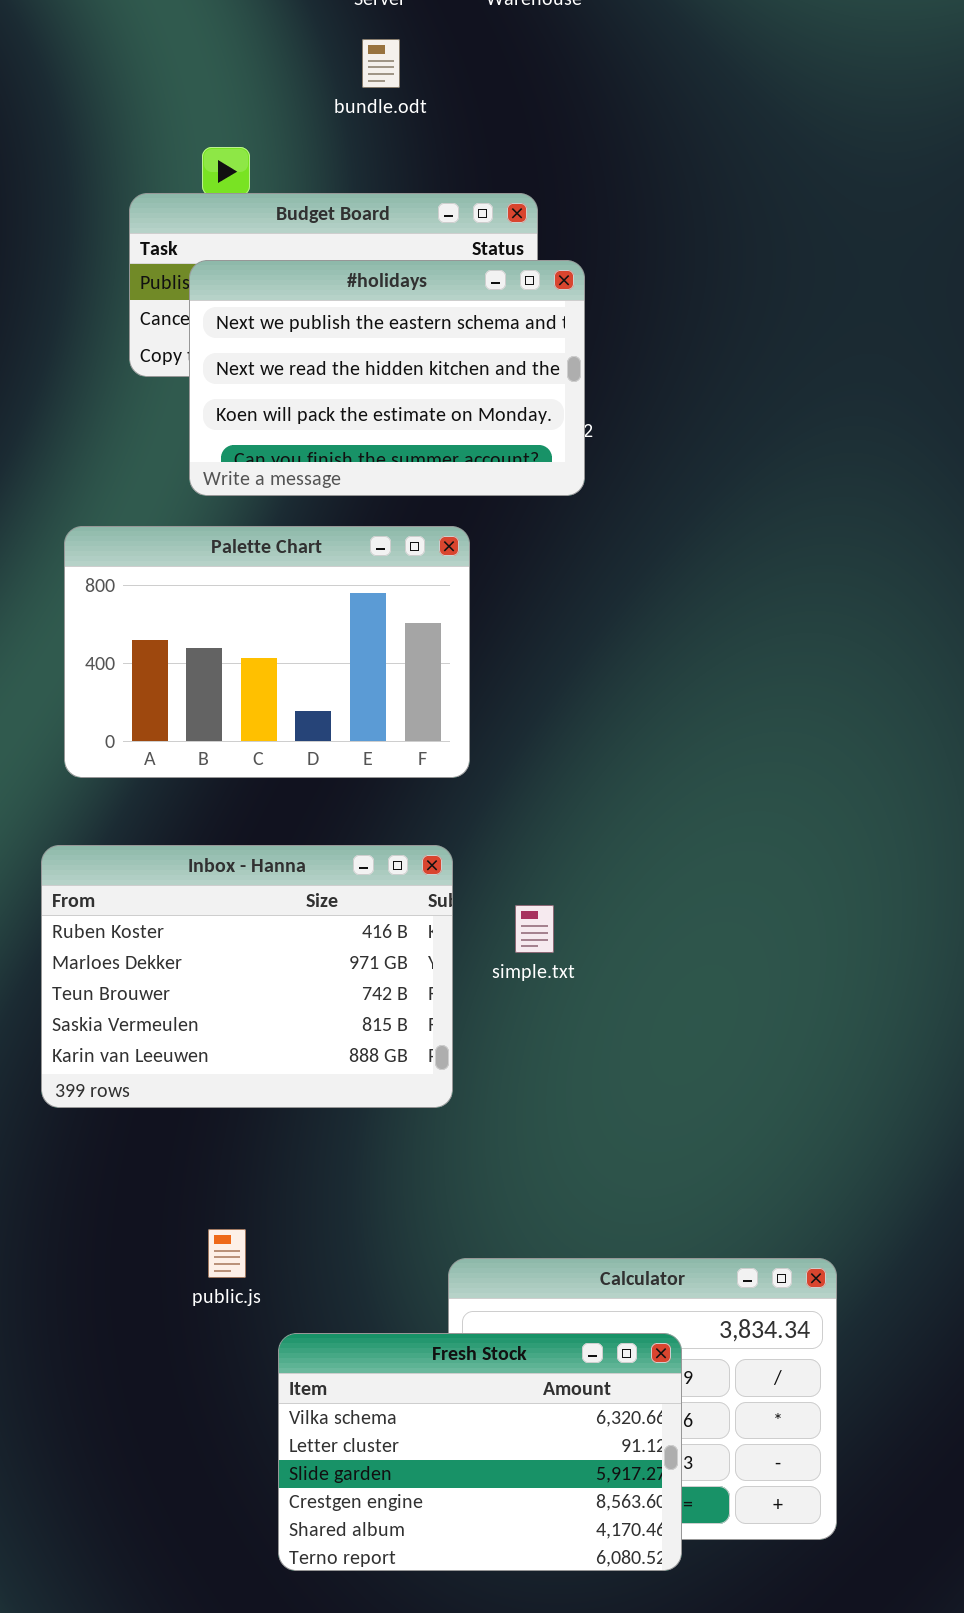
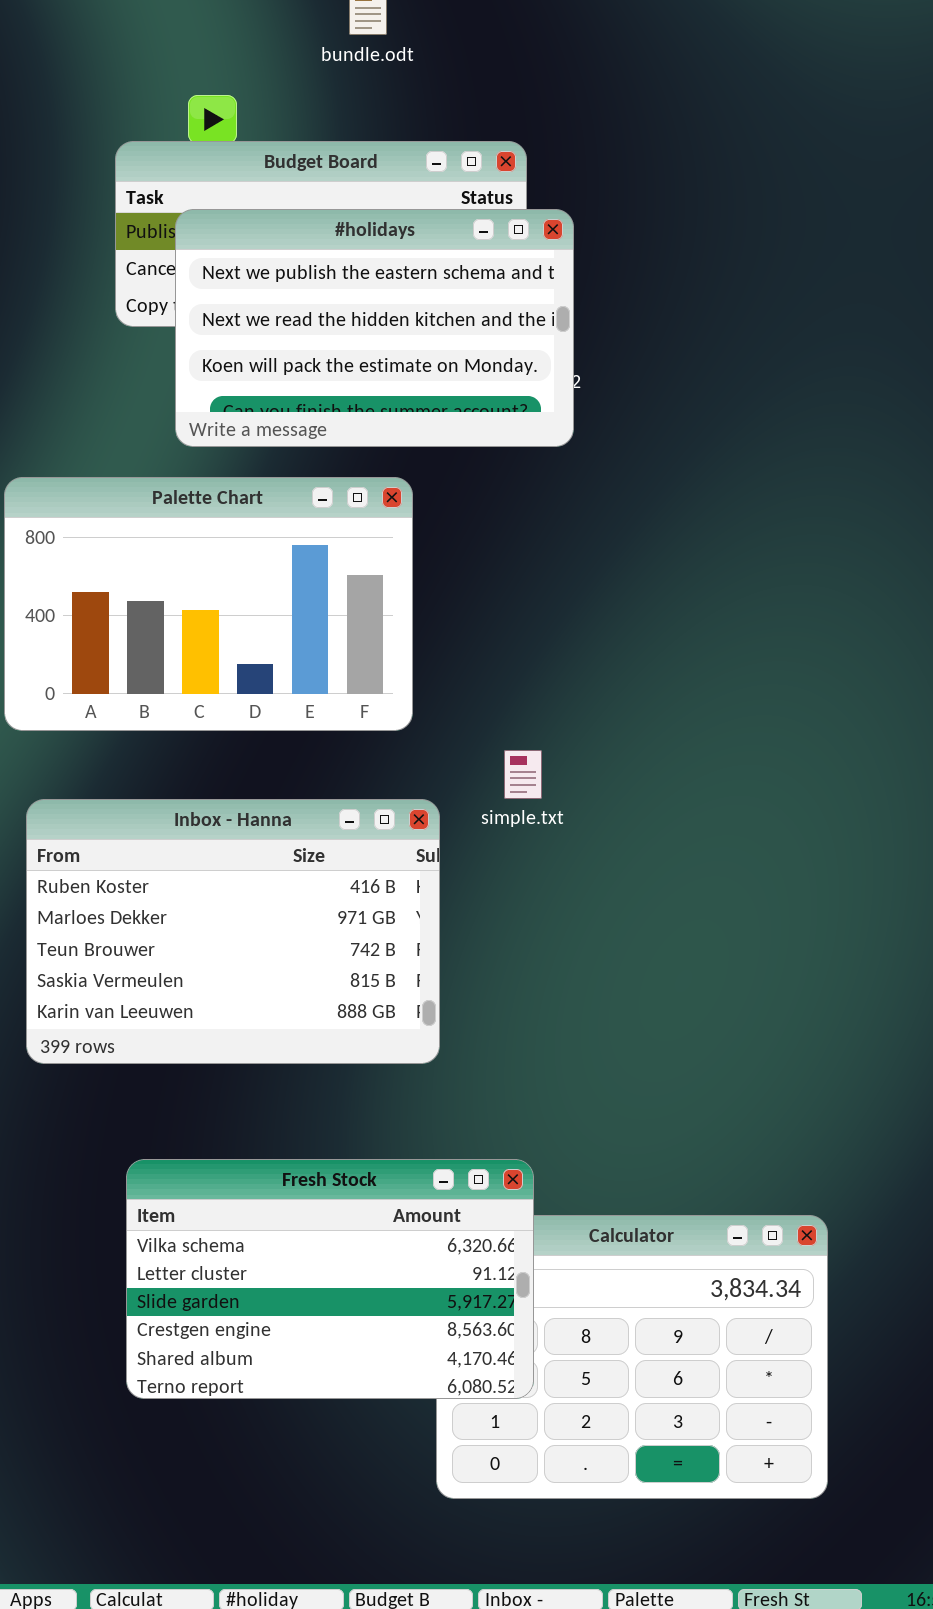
Palette Chart: [64,526,470,778] -> [4,477,413,731], moved
simple.txt: [515,905,554,953] -> [504,750,542,799], moved
Fresh Stock: [278,1333,682,1571] -> [126,1159,534,1399], moved

